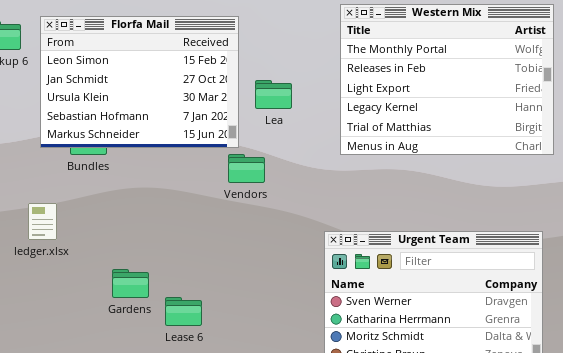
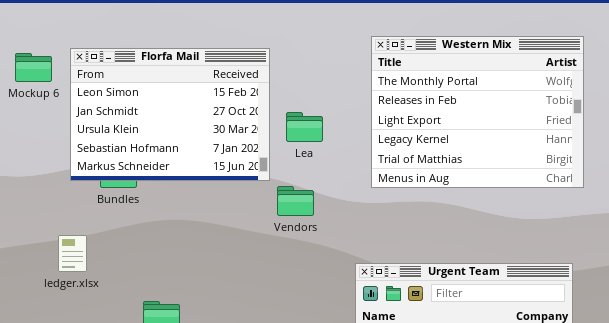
Vendors: [228,154,265,183] -> [277,186,314,216], moved

